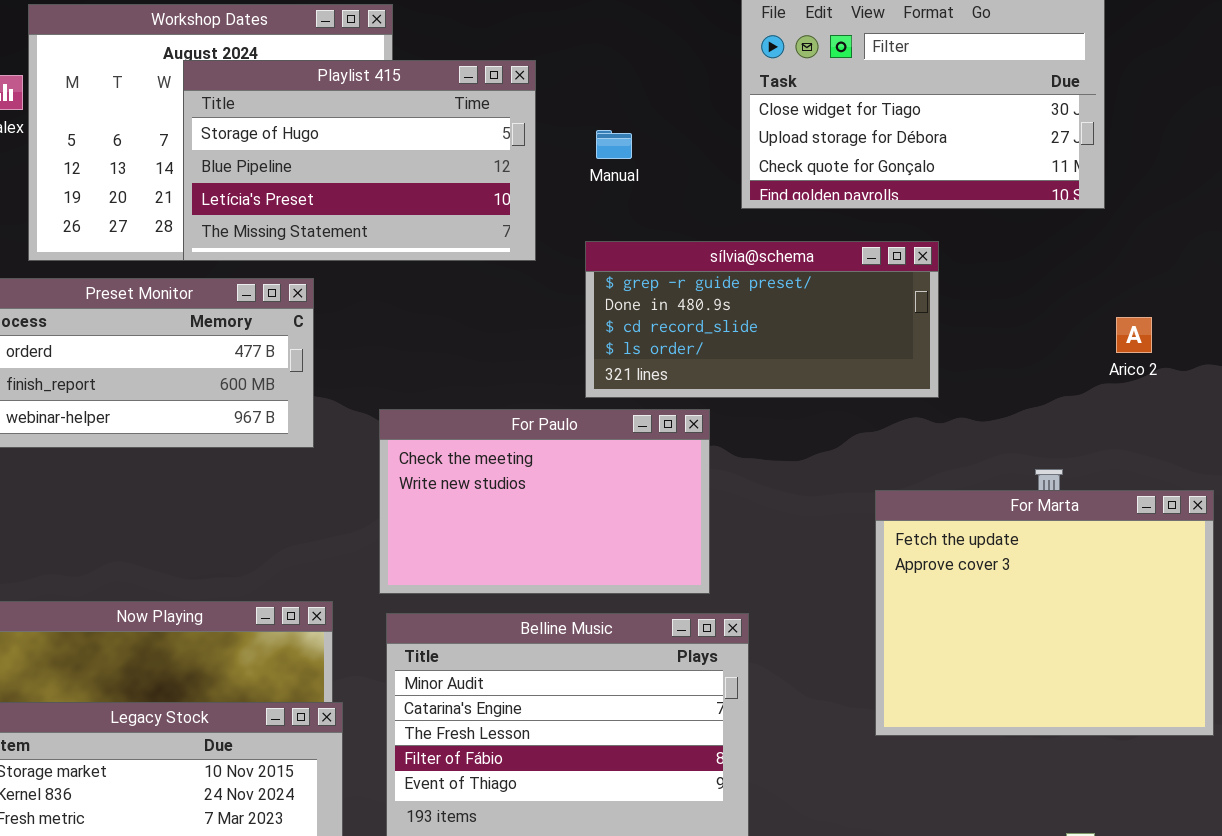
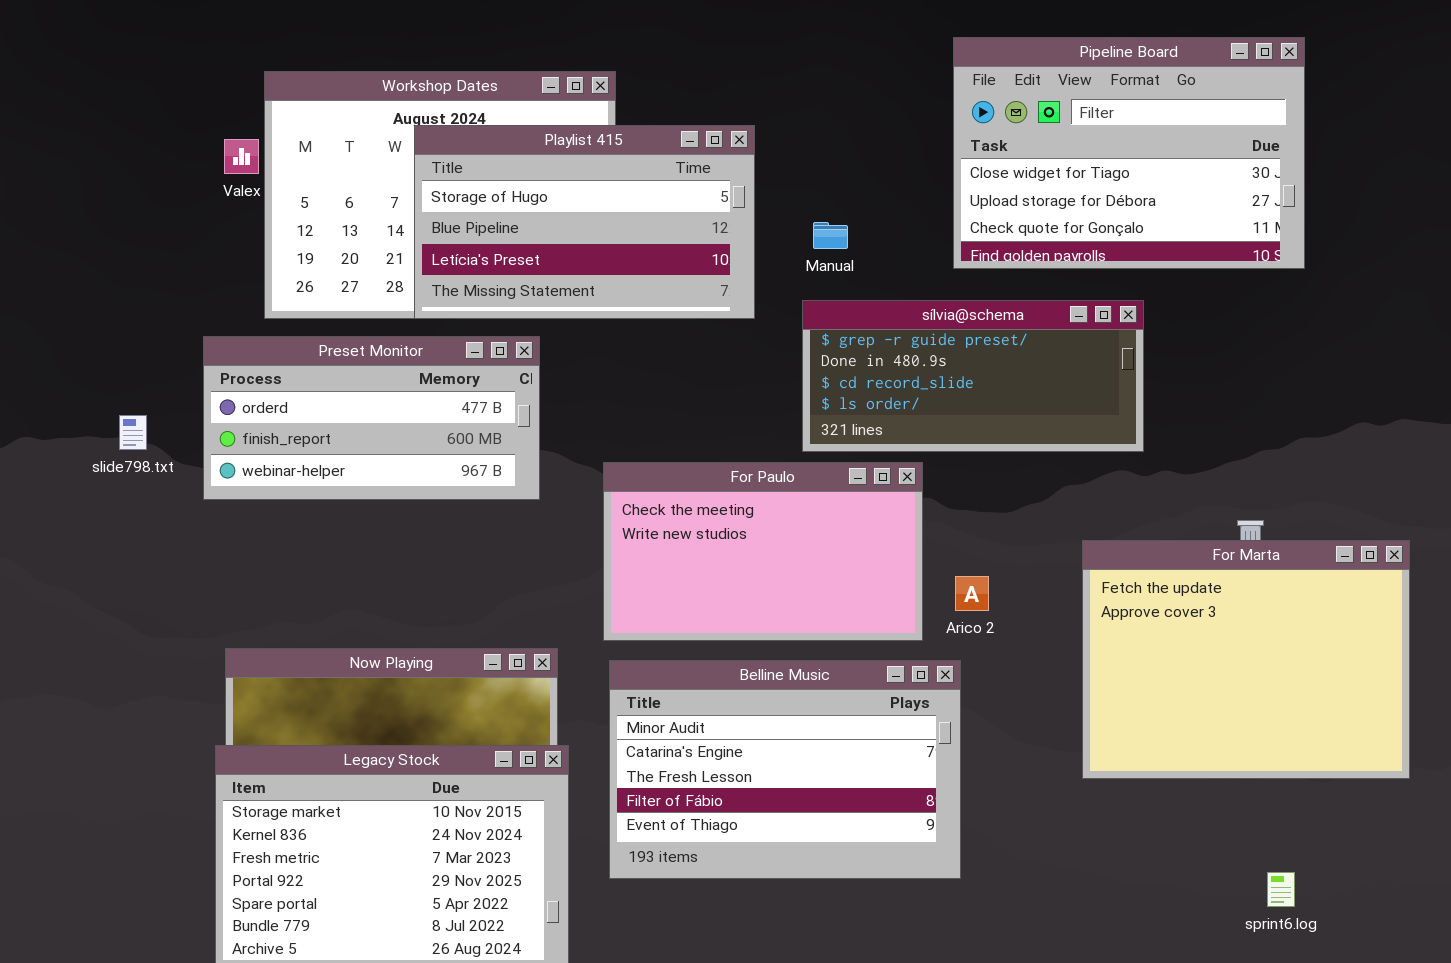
Manual: [596,130,632,159] -> [813,222,848,249], moved
Arico 2: [1116,317,1152,353] -> [955,576,989,611], moved

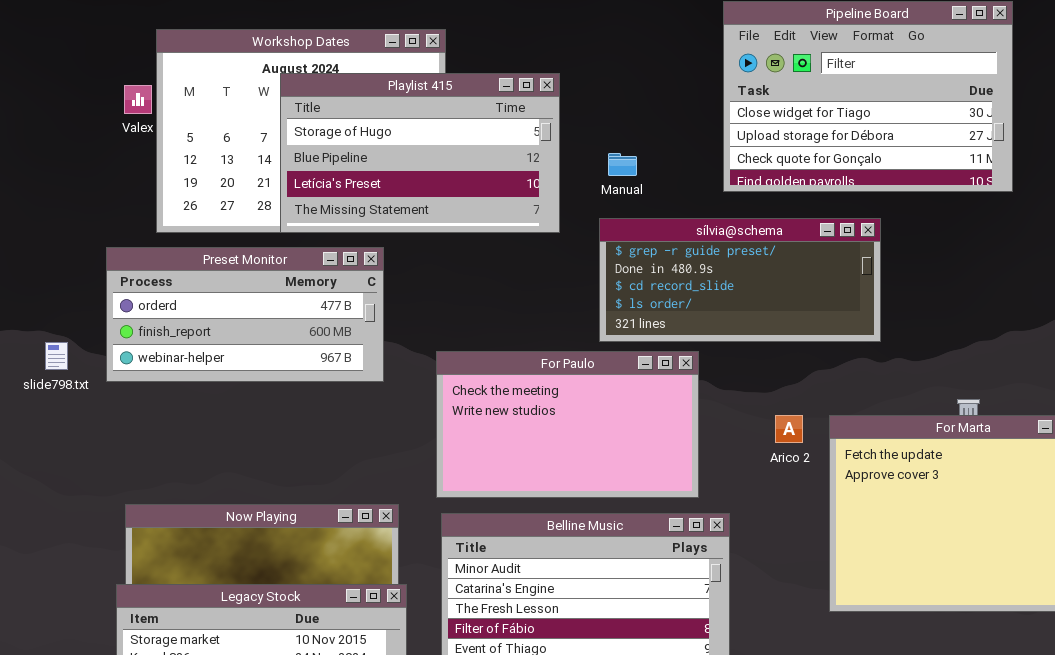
slide798.txt: [119,415,147,450] -> [45,342,68,370], moved
Arico 2: [955,576,989,611] -> [775,415,803,443], moved

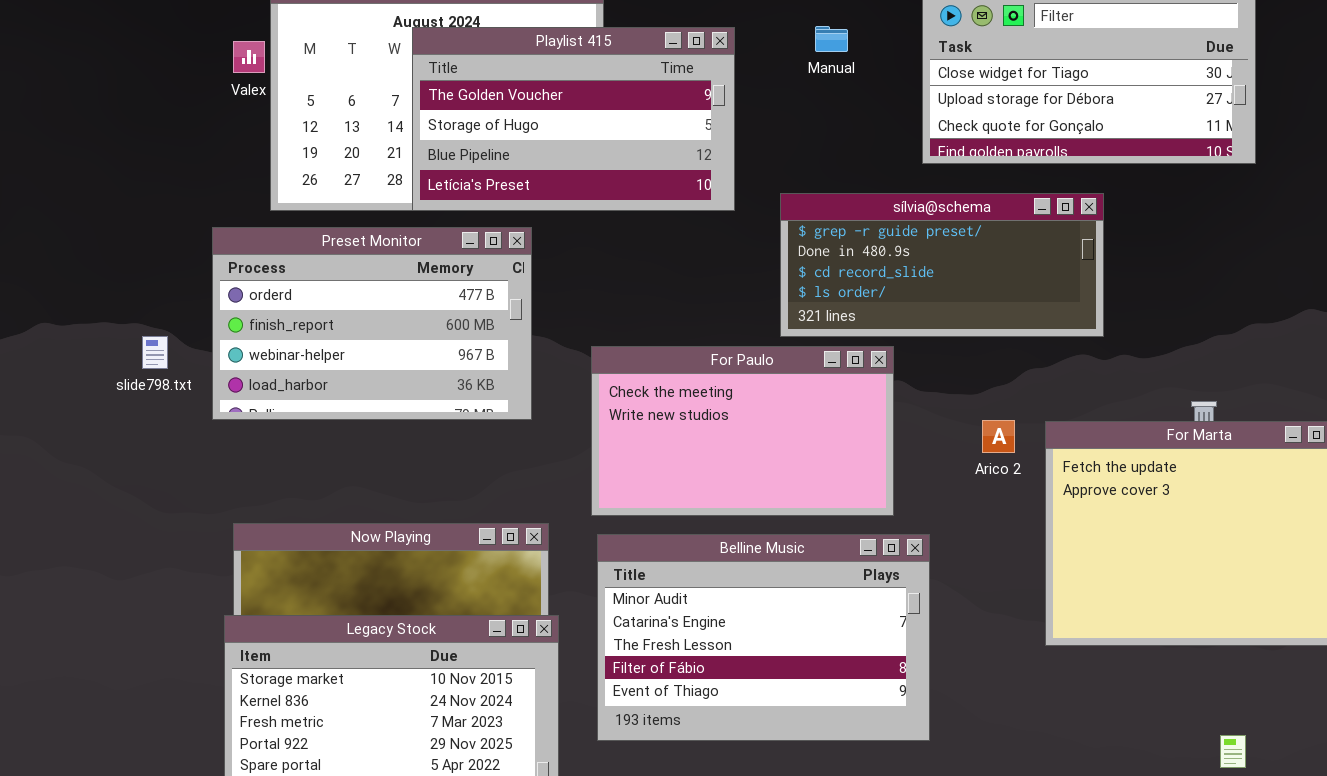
Playlist 415: [280,73,560,233] -> [412,27,735,211], scrolled up 1 row
Manual: [608,153,637,176] -> [815,26,848,52], moved
Preset Monitor: [106,247,384,382] -> [212,227,532,420], resized

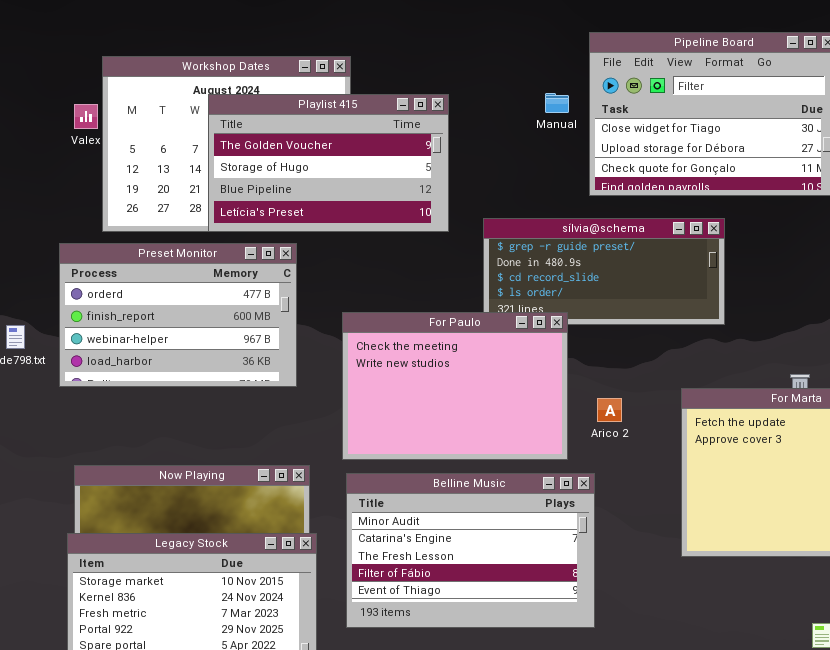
Manual: [815,26,848,52] -> [545,93,569,113], moved
For Paulo: [591,346,894,516] -> [342,312,568,460], resized
Arico 2: [982,420,1015,453] -> [597,398,622,422], moved

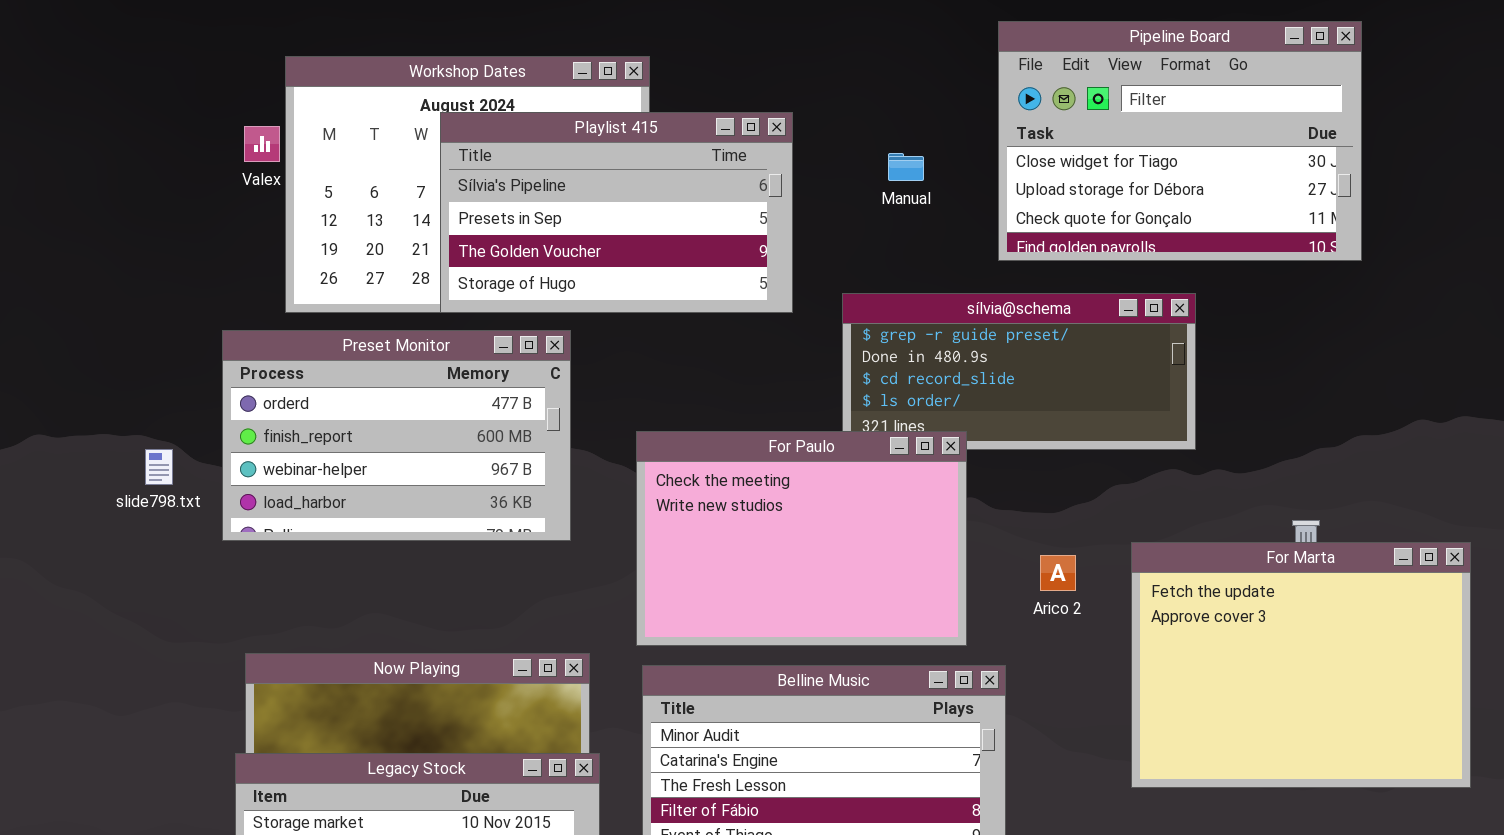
Manual: [545,93,569,113] -> [888,153,924,181], moved
Playlist 415: [208,94,449,232] -> [440,112,793,313], scrolled up 2 rows
Arico 2: [597,398,622,422] -> [1040,555,1076,591], moved

